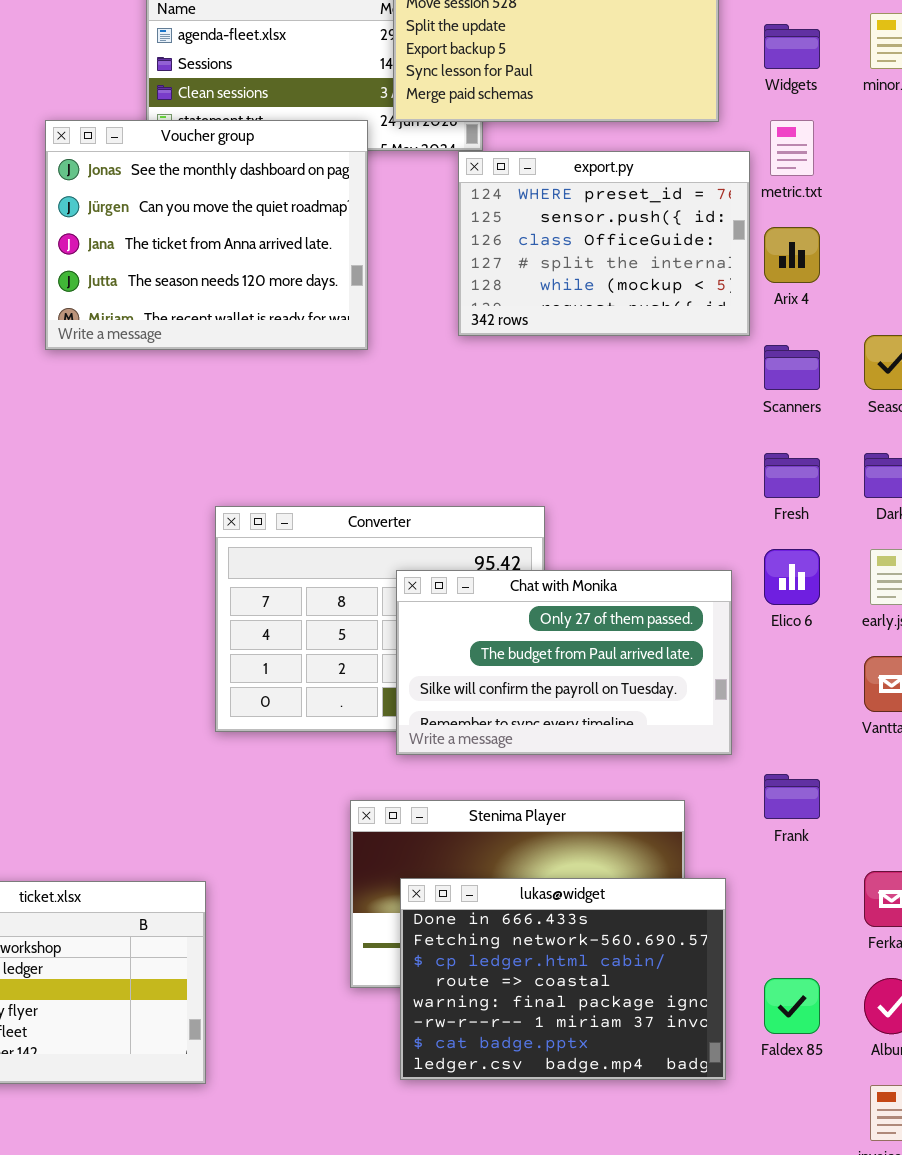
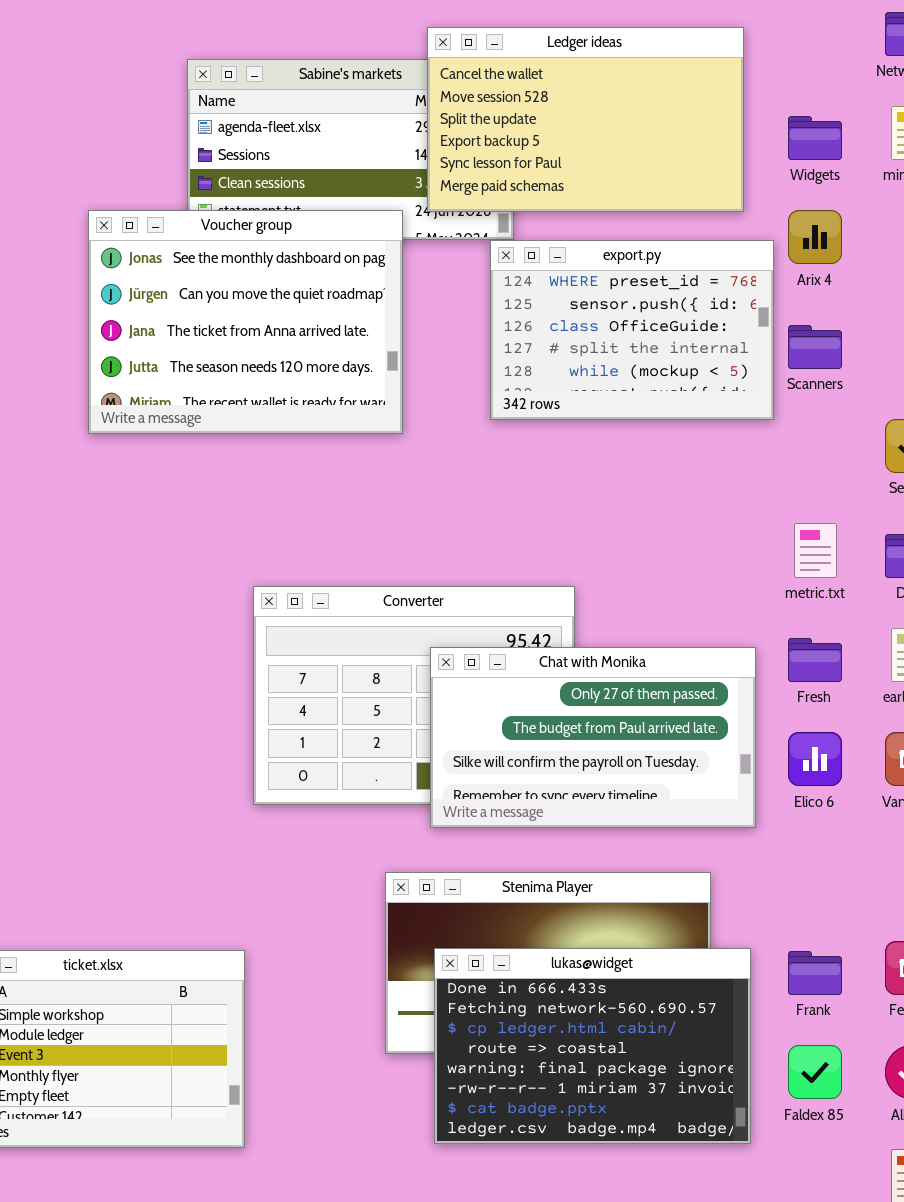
metric.txt: [770,120,814,176] -> [794,523,837,578], moved
Arix 4: [764,227,820,283] -> [788,210,842,264], moved
Scanners: [764,345,820,390] -> [788,325,842,369], moved
Fresh: [764,453,820,498] -> [788,638,842,682], moved
Elico 6: [764,549,820,605] -> [788,732,842,786], moved
Frank: [764,774,820,819] -> [788,951,842,995], moved

